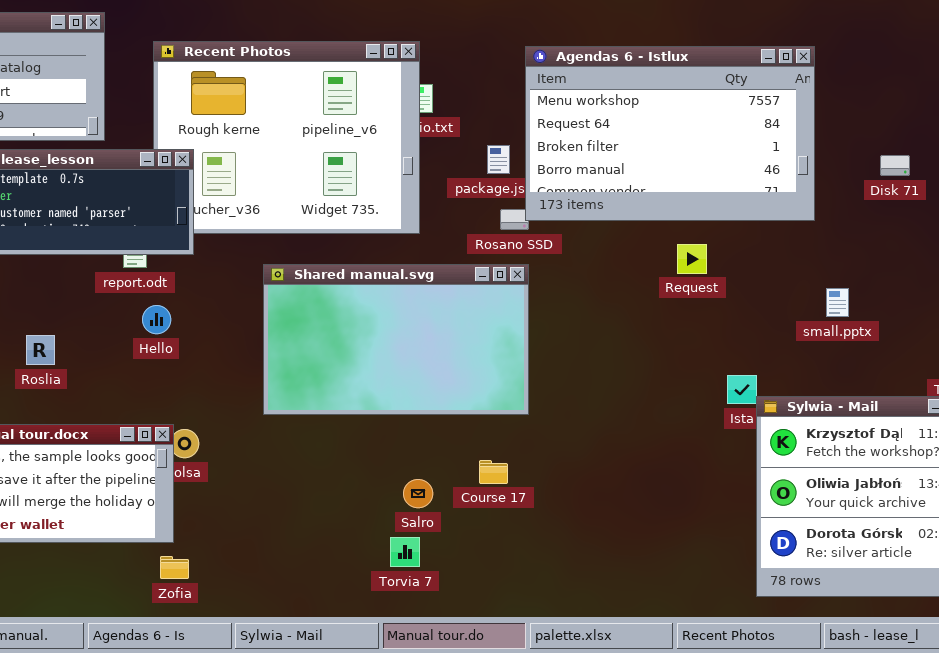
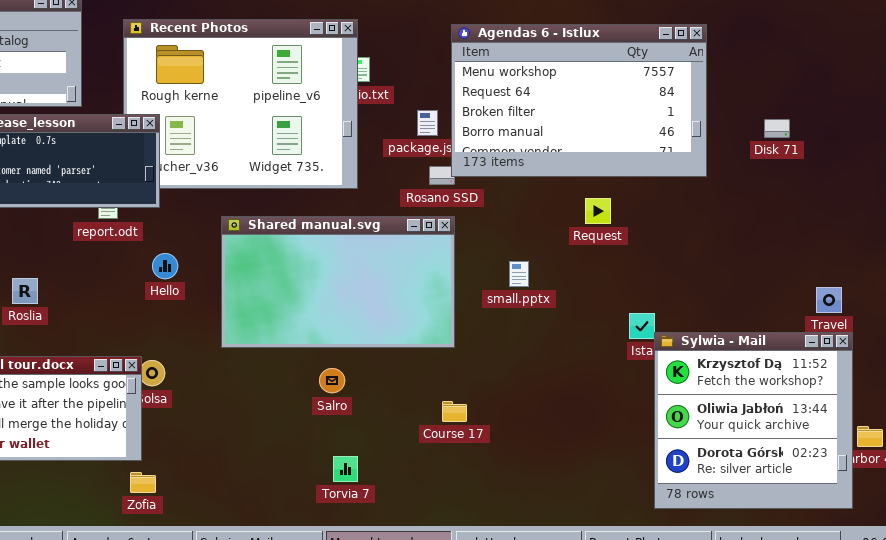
small.pptx: [826,288,849,317] -> [509,261,529,287], moved
Hello: [142,305,171,334] -> [152,253,178,279], moved
Course 17: [479,460,508,484] -> [442,401,467,422], moved
Salro: [403,479,433,508] -> [319,368,345,393], moved

